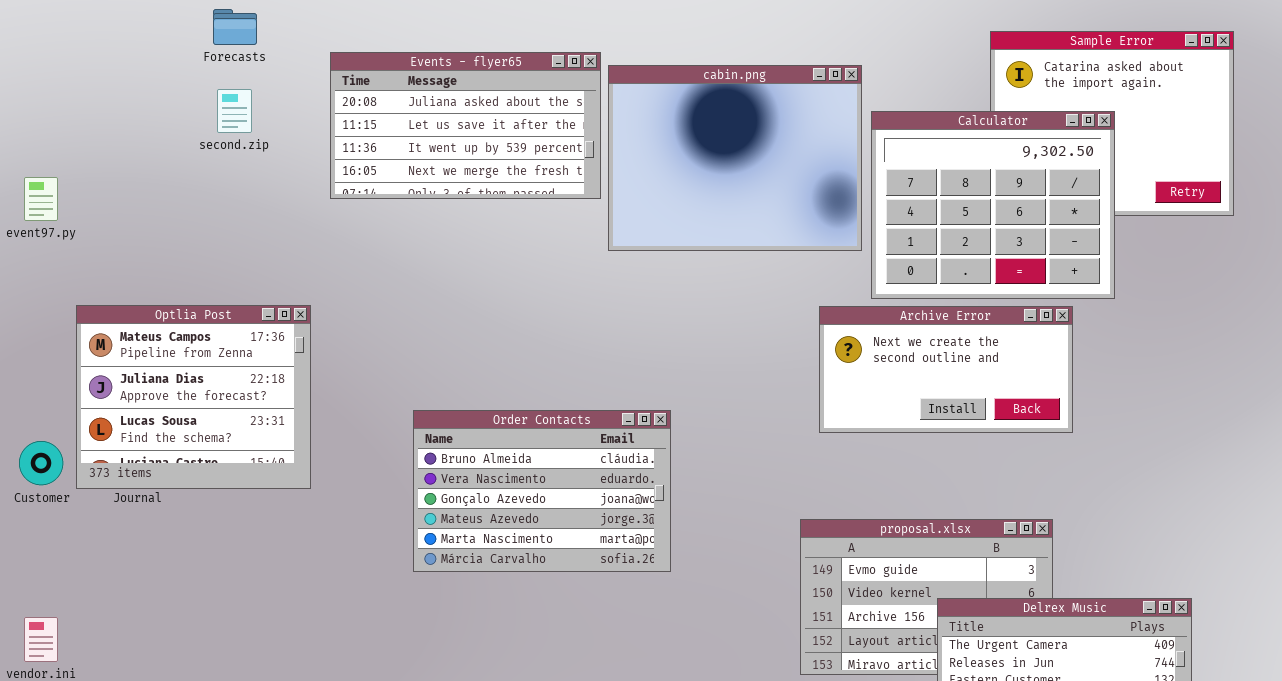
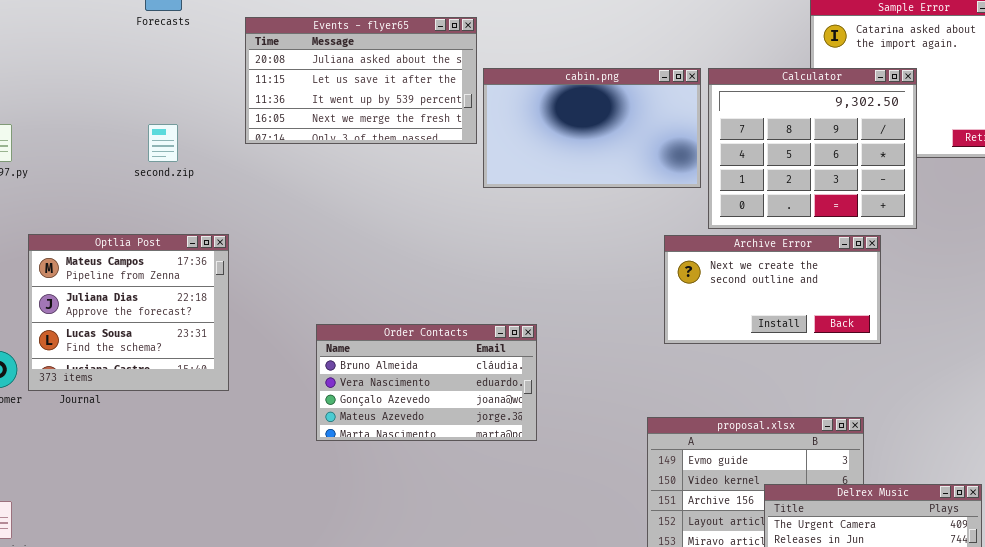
cabin.png: [608,65,862,251] -> [483,68,701,188], resized
second.zip: [217,89,252,133] -> [148,124,178,162], moved
Order Contacts: [413,410,671,572] -> [316,324,537,441], resized

